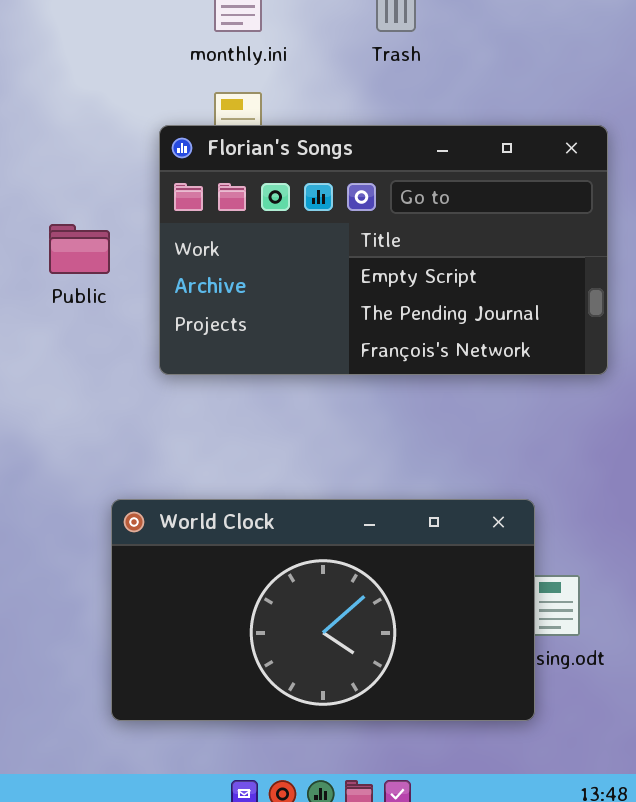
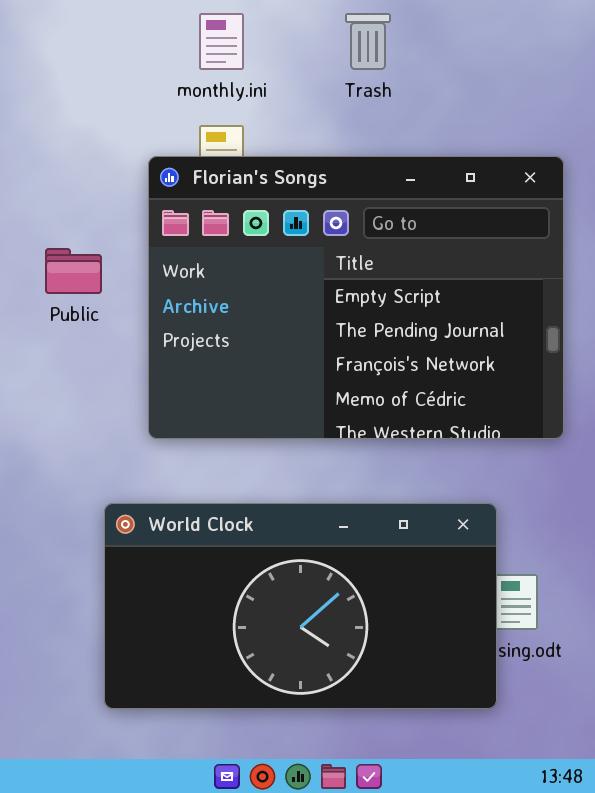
Florian's Songs: [159,125,608,375] -> [148,156,564,439], resized

